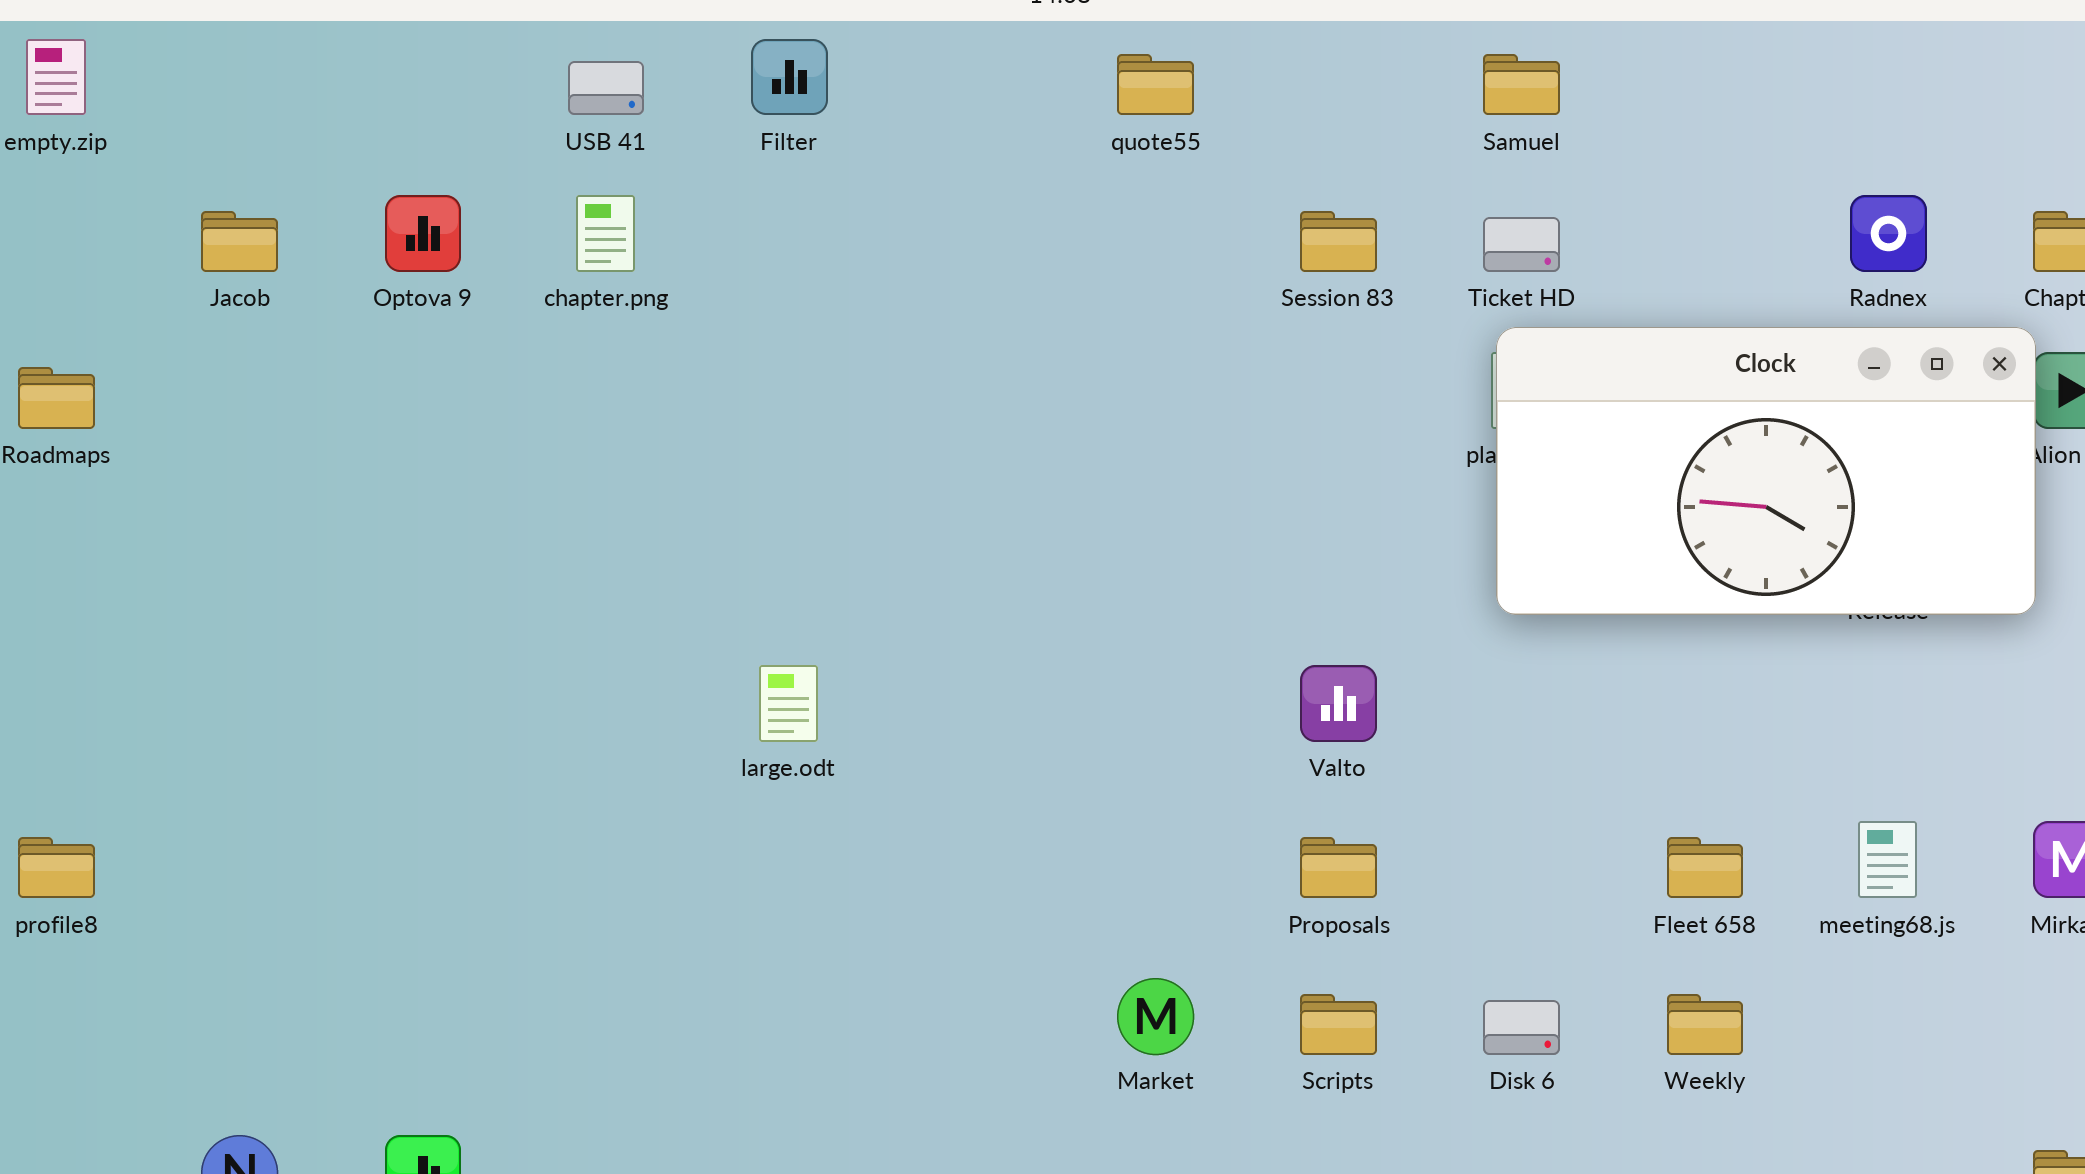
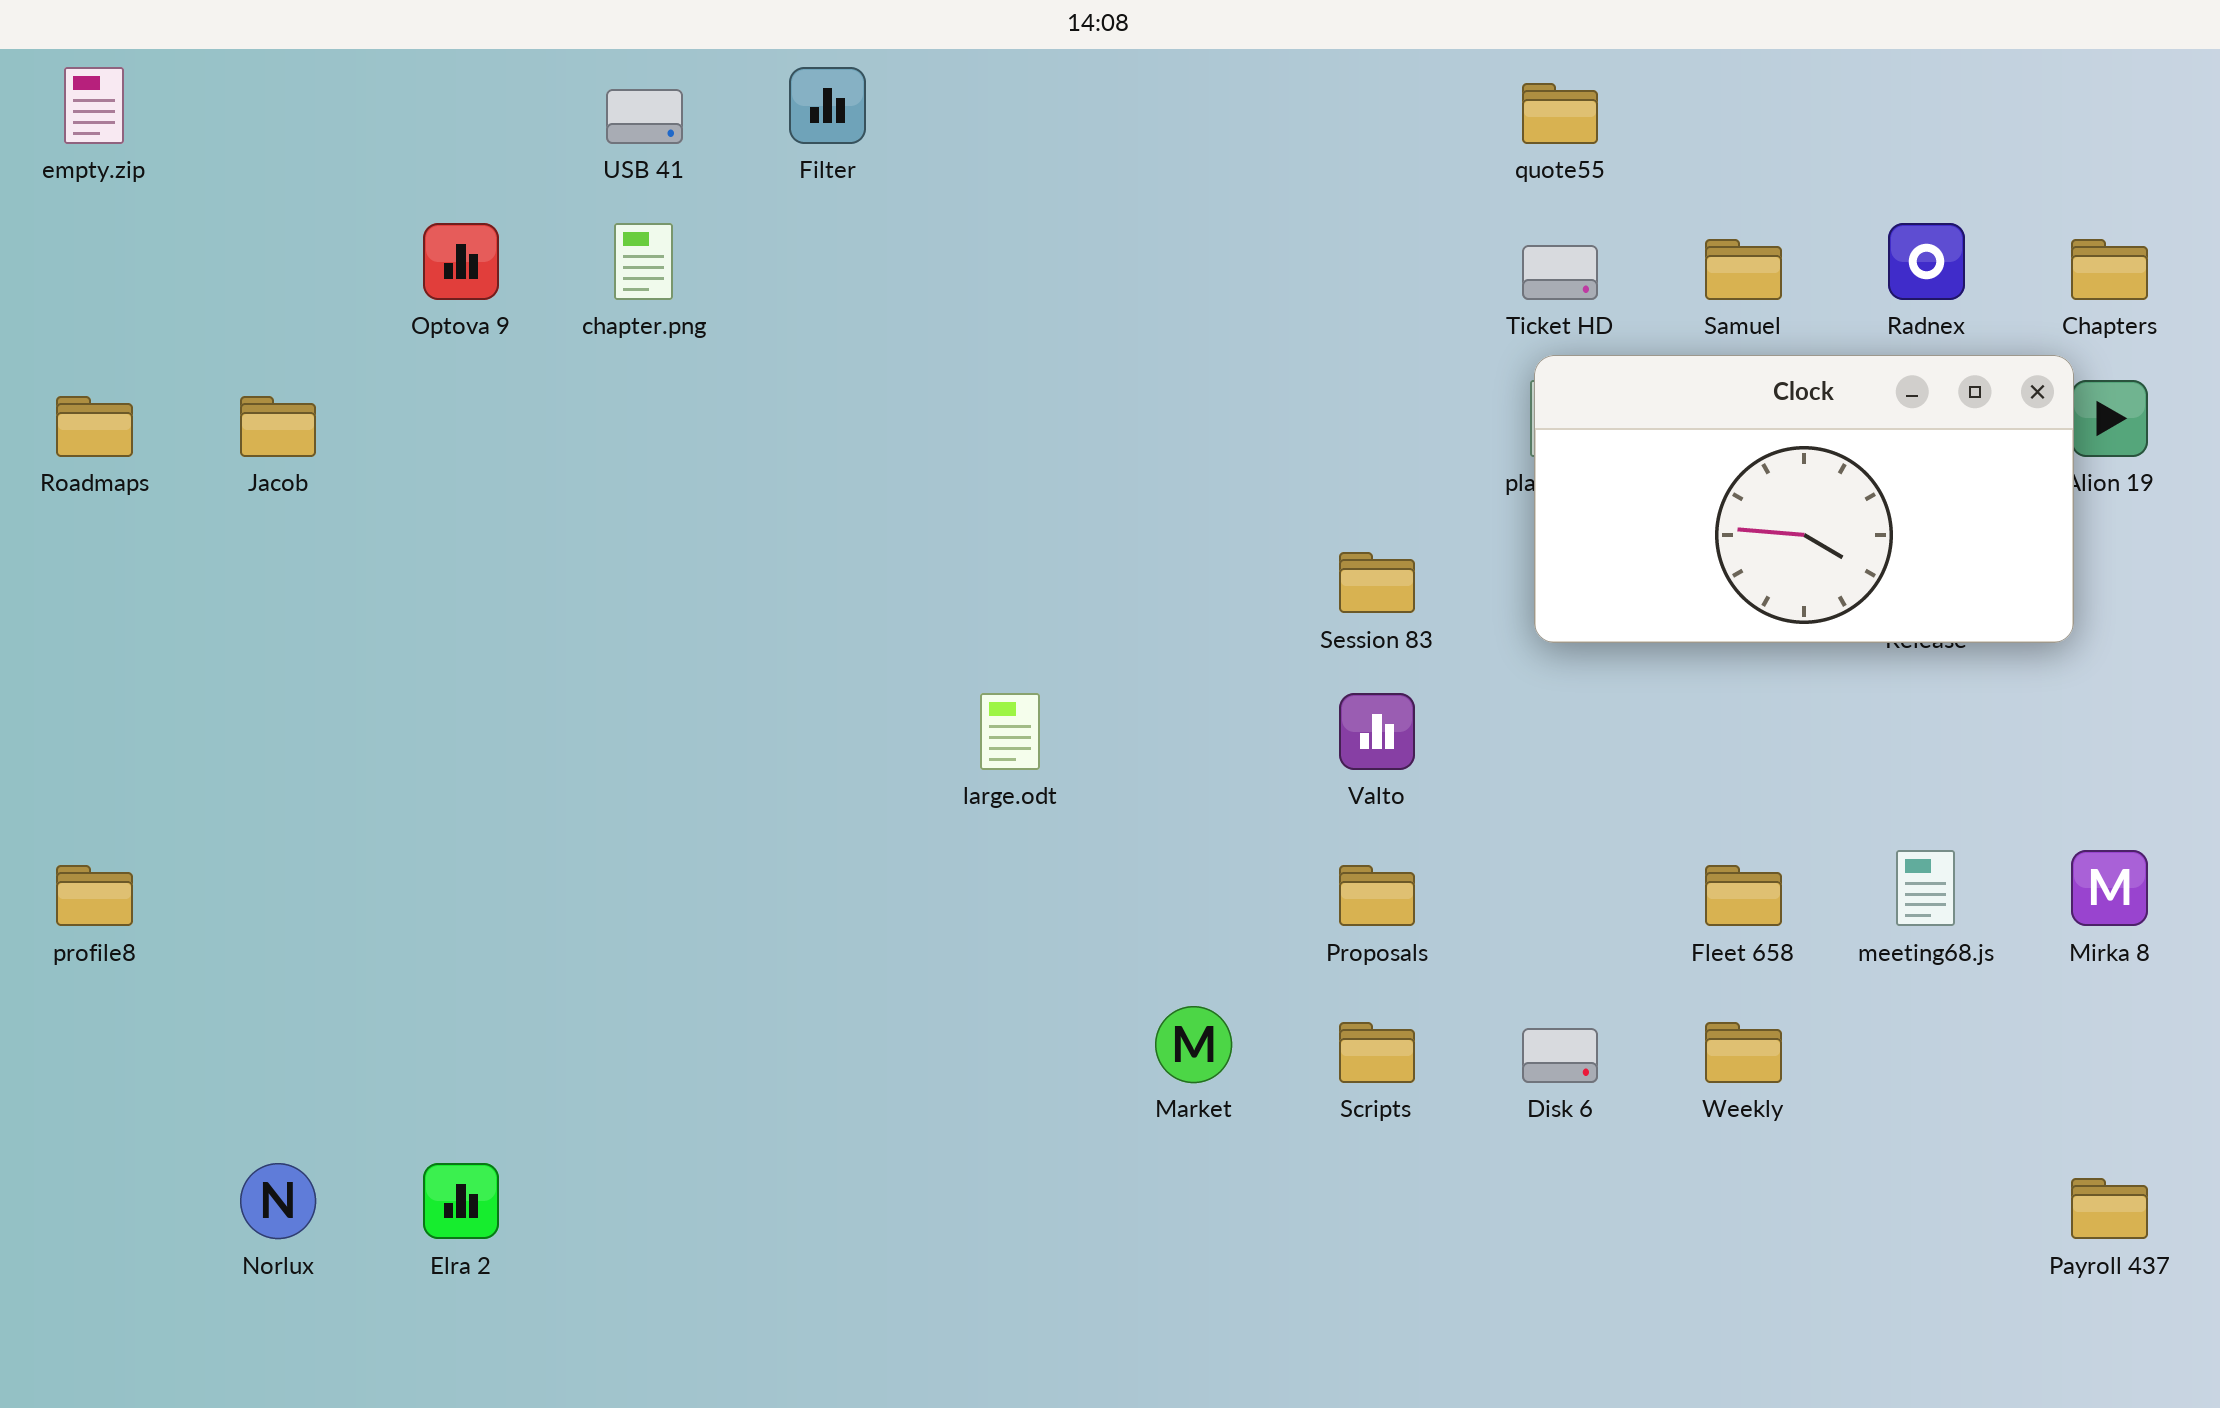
quote55: [1117,54,1194,115] -> [1522,83,1598,144], moved
Samuel: [1483,54,1560,115] -> [1705,239,1782,300], moved
Jacob: [201,211,278,272] -> [240,396,316,457], moved
Session 83: [1300,211,1377,272] -> [1339,552,1415,613], moved
large.odt: [759,665,818,742] -> [980,693,1040,770], moved

